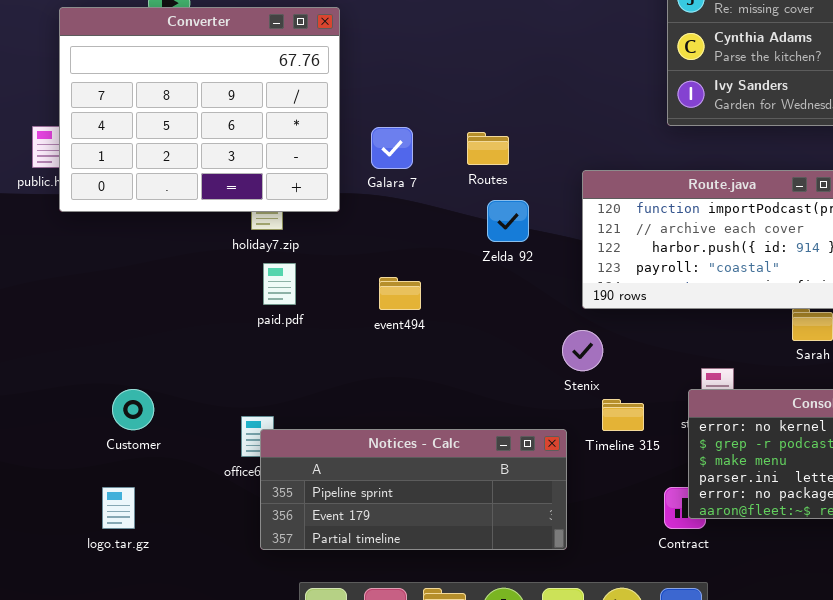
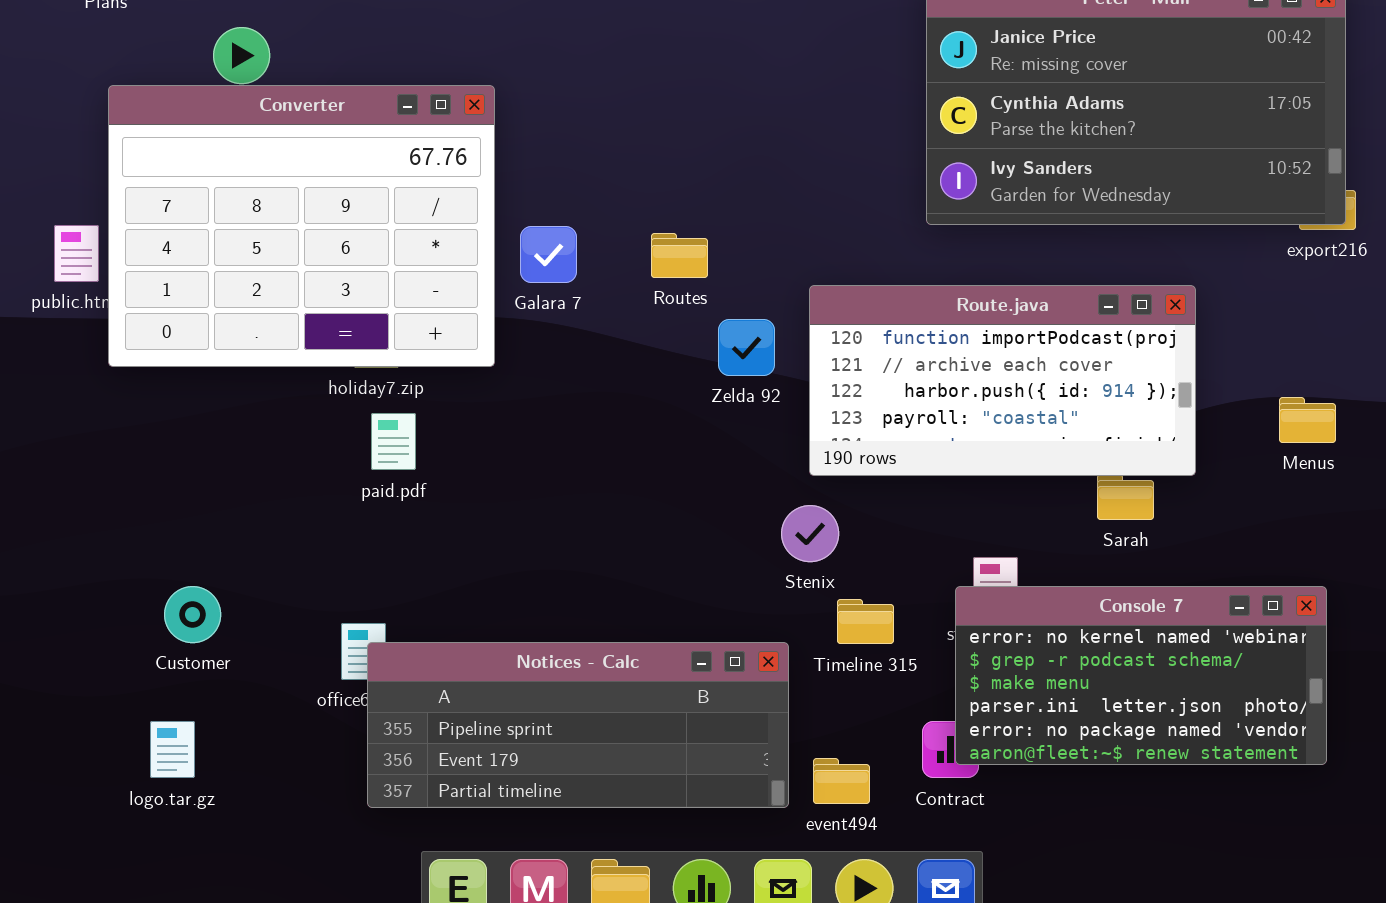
Converter: [59,7,340,212] -> [108,85,495,367], moved
Zelda 92: [487,200,529,242] -> [718,319,775,376], moved
event494: [379,277,421,310] -> [813,758,870,804], moved

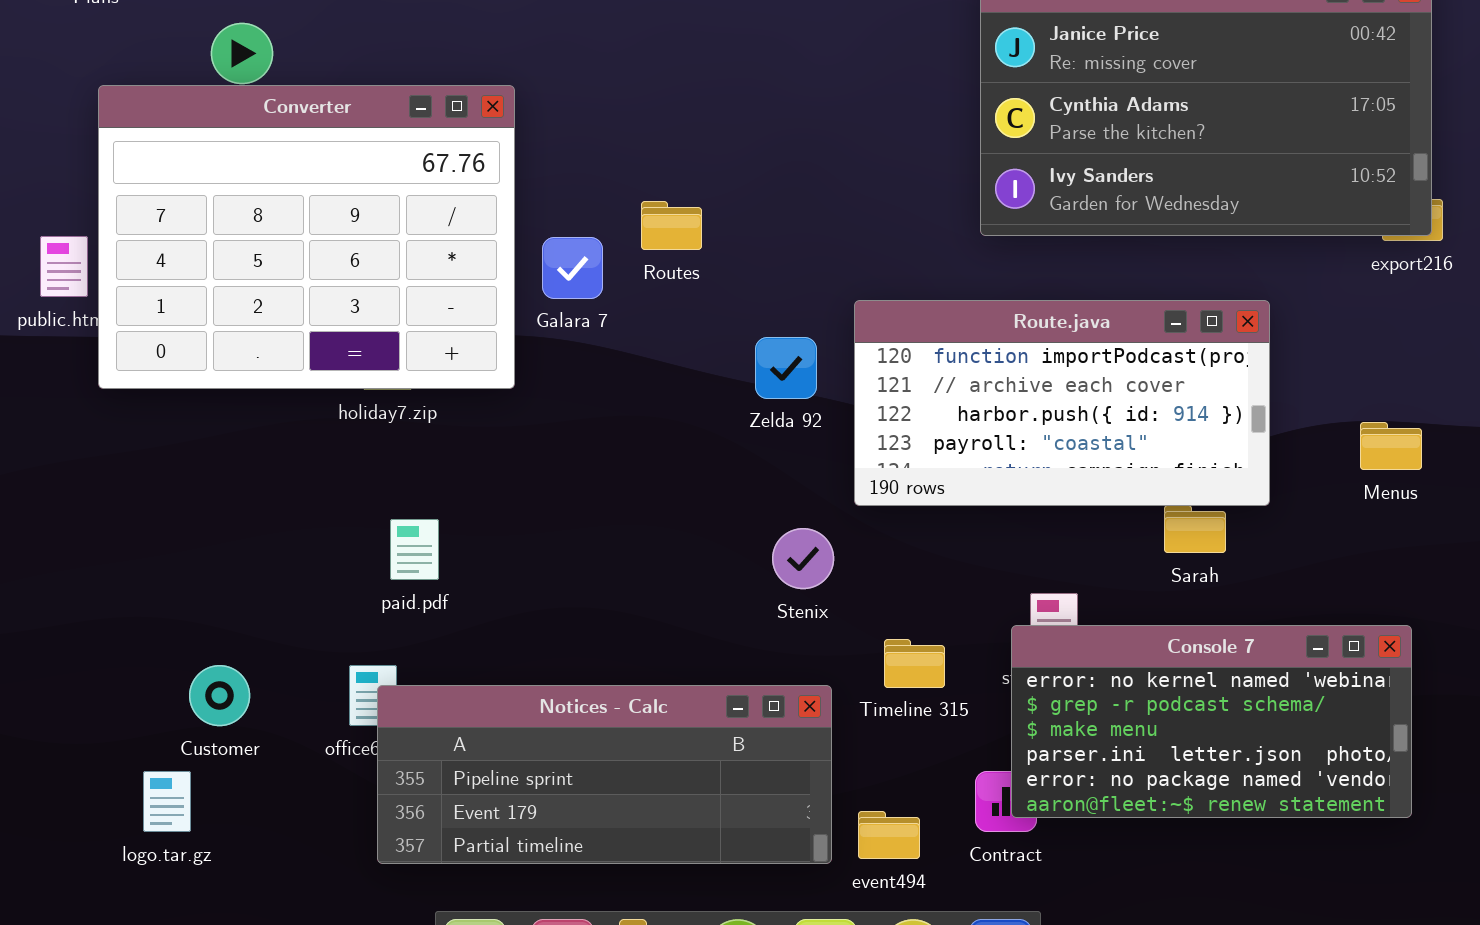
Routes: [651,233,708,278] -> [641,201,702,250], moved
paid.pdf: [371,413,416,470] -> [390,519,439,580], moved
Stenix: [781,505,839,562] -> [772,528,834,589], moved
Customer: [164,586,221,643] -> [189,665,250,726], moved

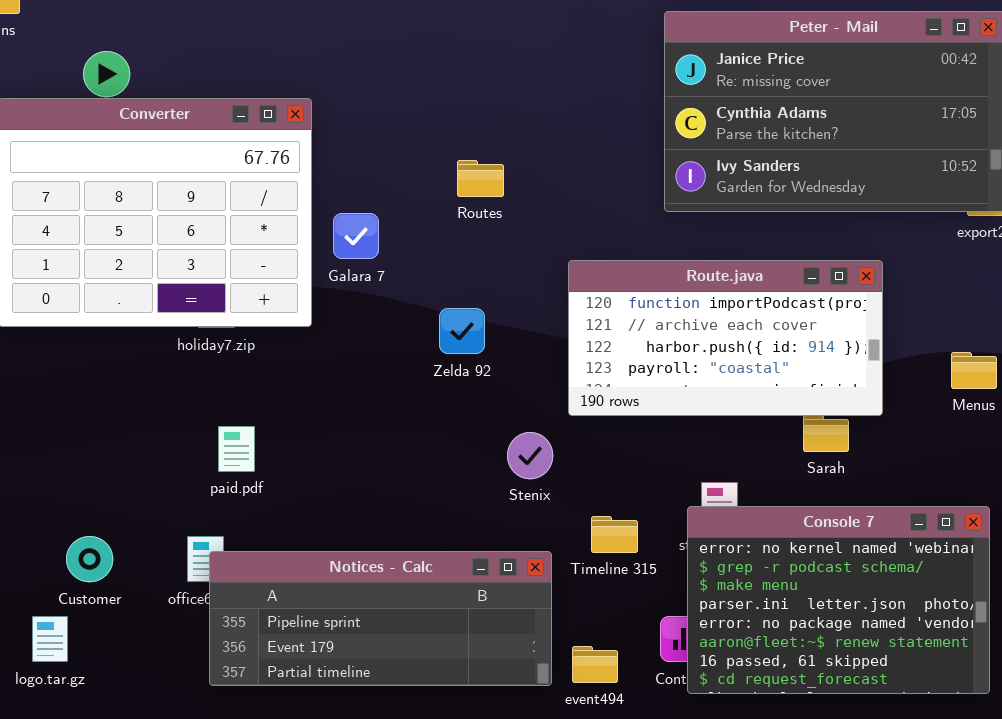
Routes: [641,201,702,250] -> [457,160,504,197], moved
Zelda 92: [755,337,817,399] -> [439,308,485,354], moved
Console 7: [1011,625,1412,818] -> [687,506,990,694], resized

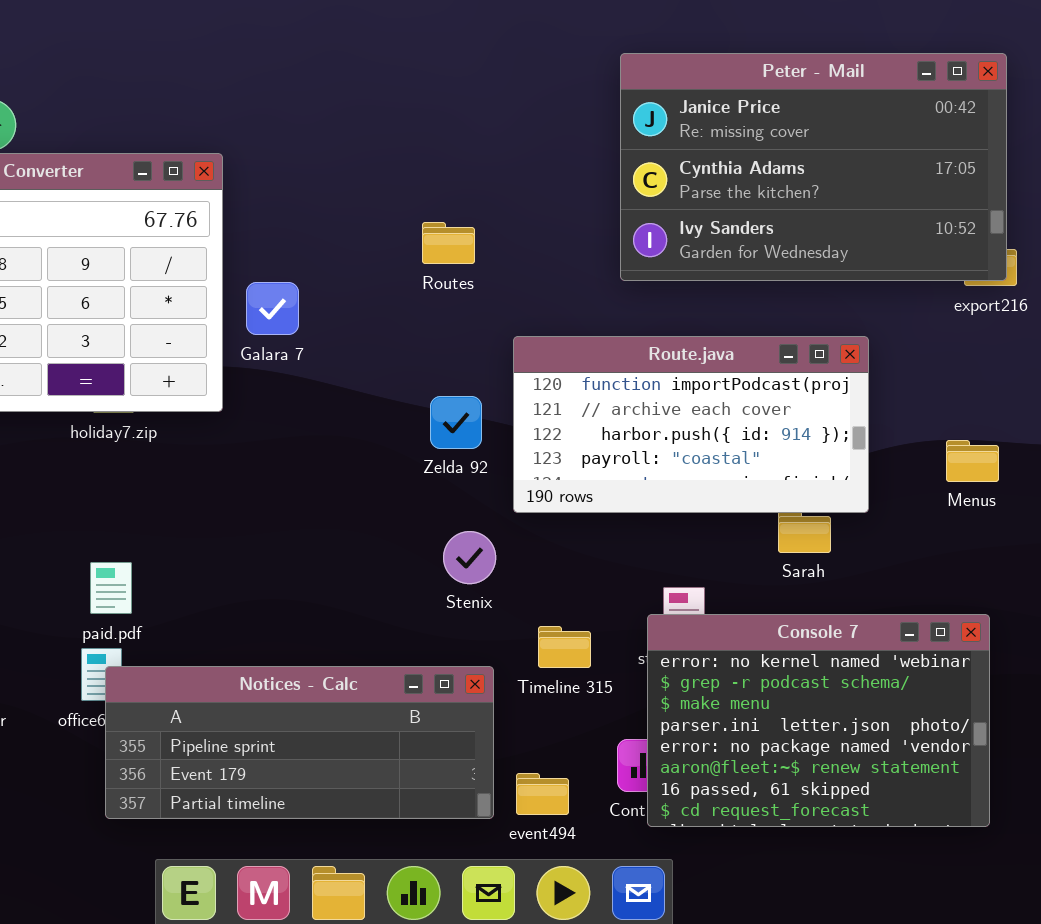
Routes: [457,160,504,197] -> [422,222,475,264], moved
Zelda 92: [439,308,485,354] -> [430,396,482,449], moved
paid.pdf: [218,426,255,472] -> [90,562,132,614], moved

